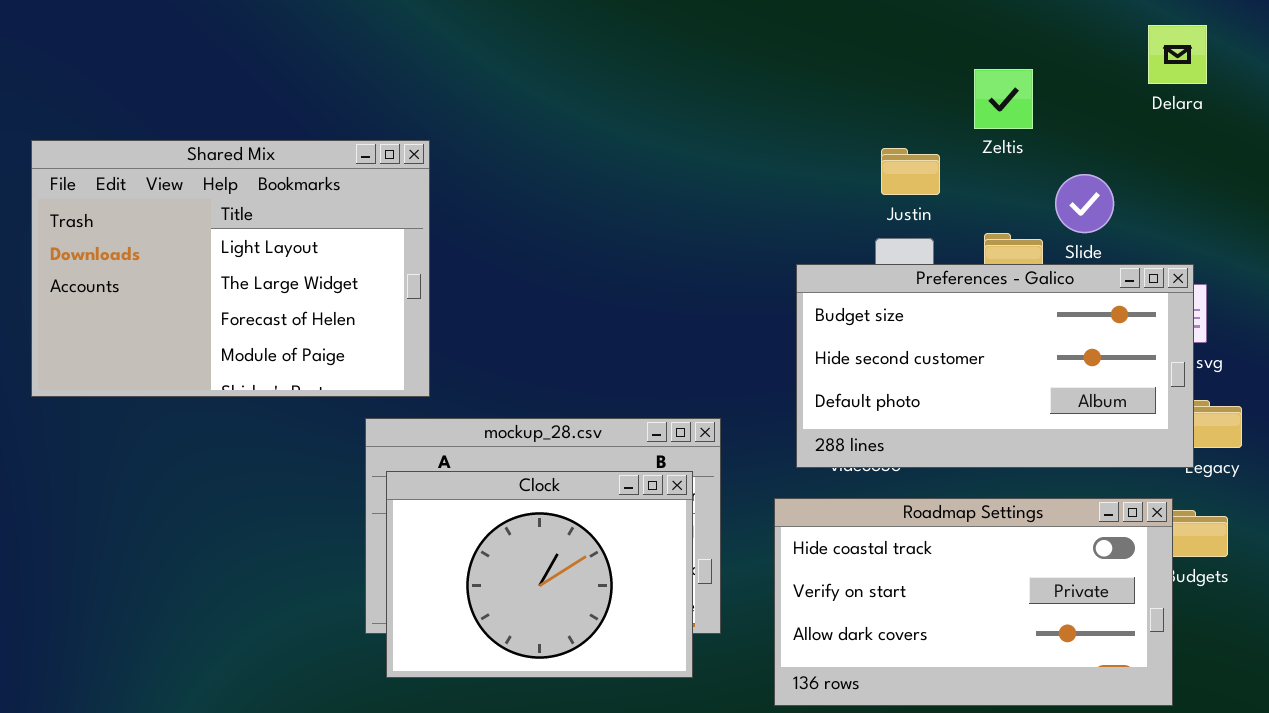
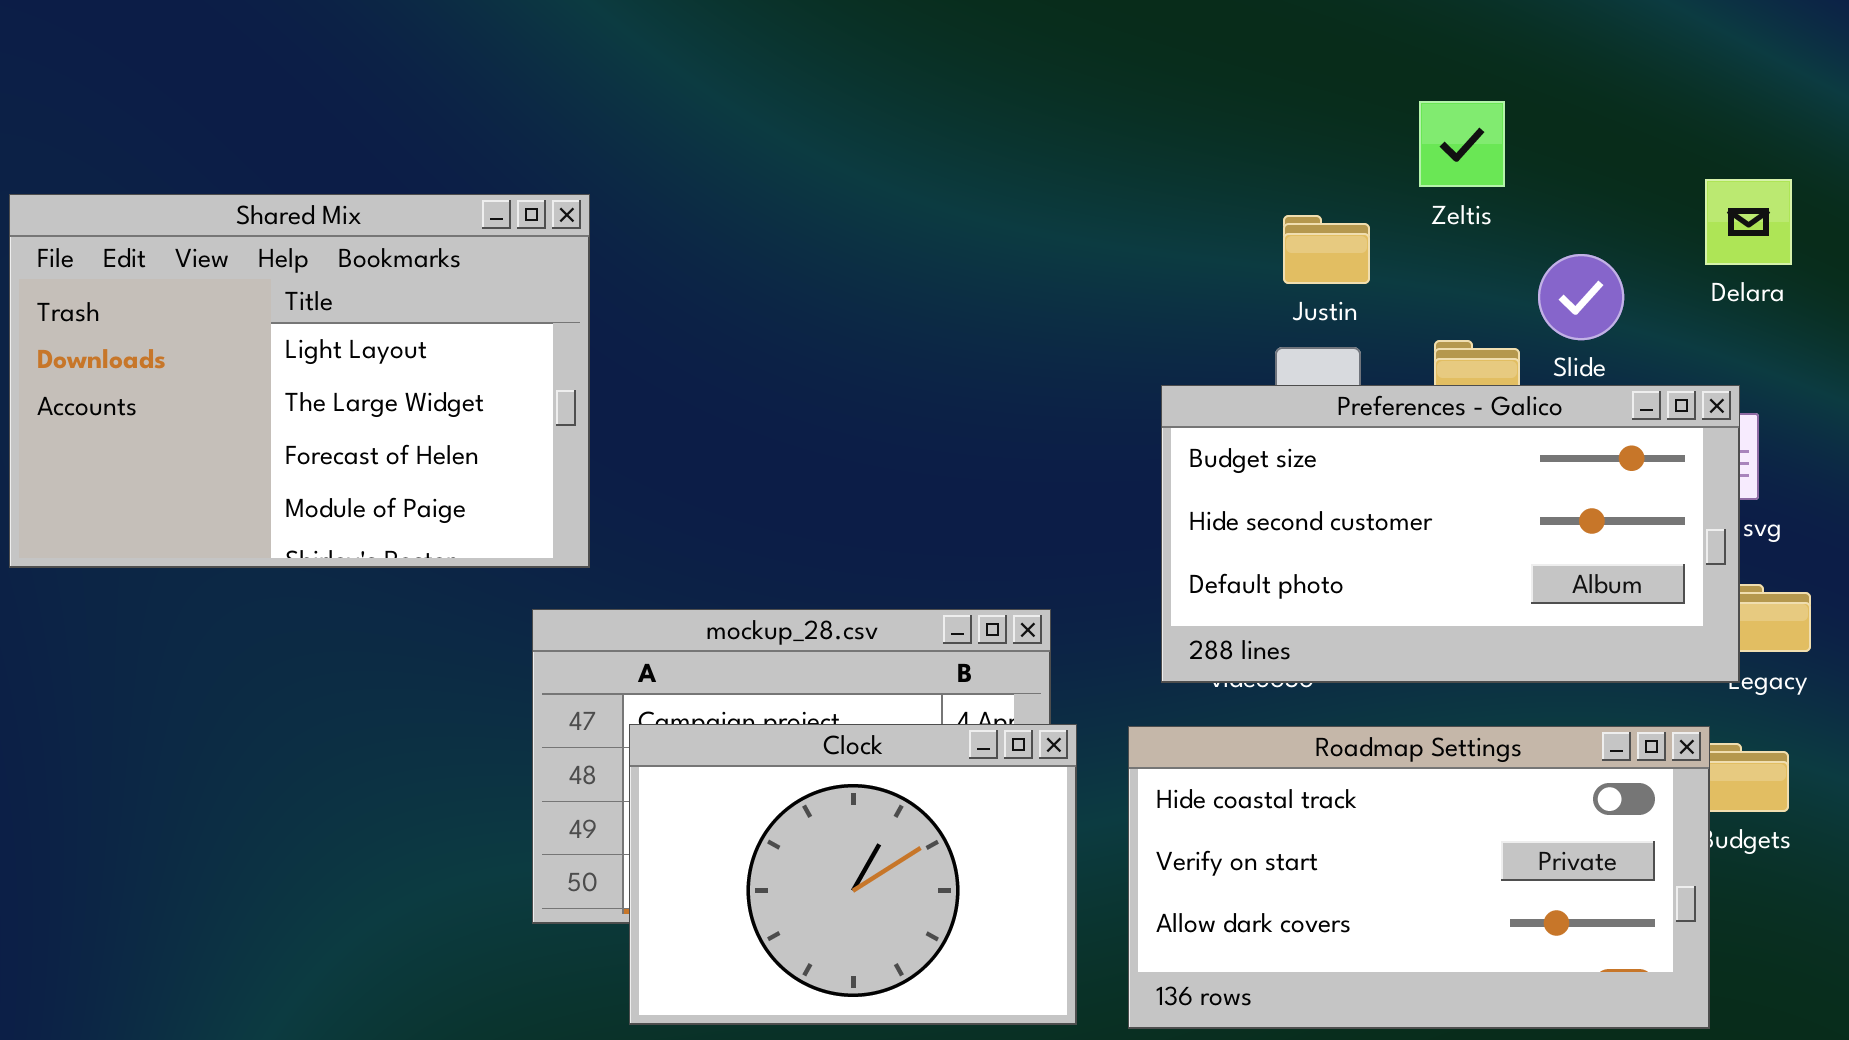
Delara: [1148,25,1207,84] -> [1705,179,1792,265], moved
Shared Mix: [31,140,430,397] -> [9,194,590,568], moved
Clock: [386,471,693,678] -> [629,724,1077,1025], moved

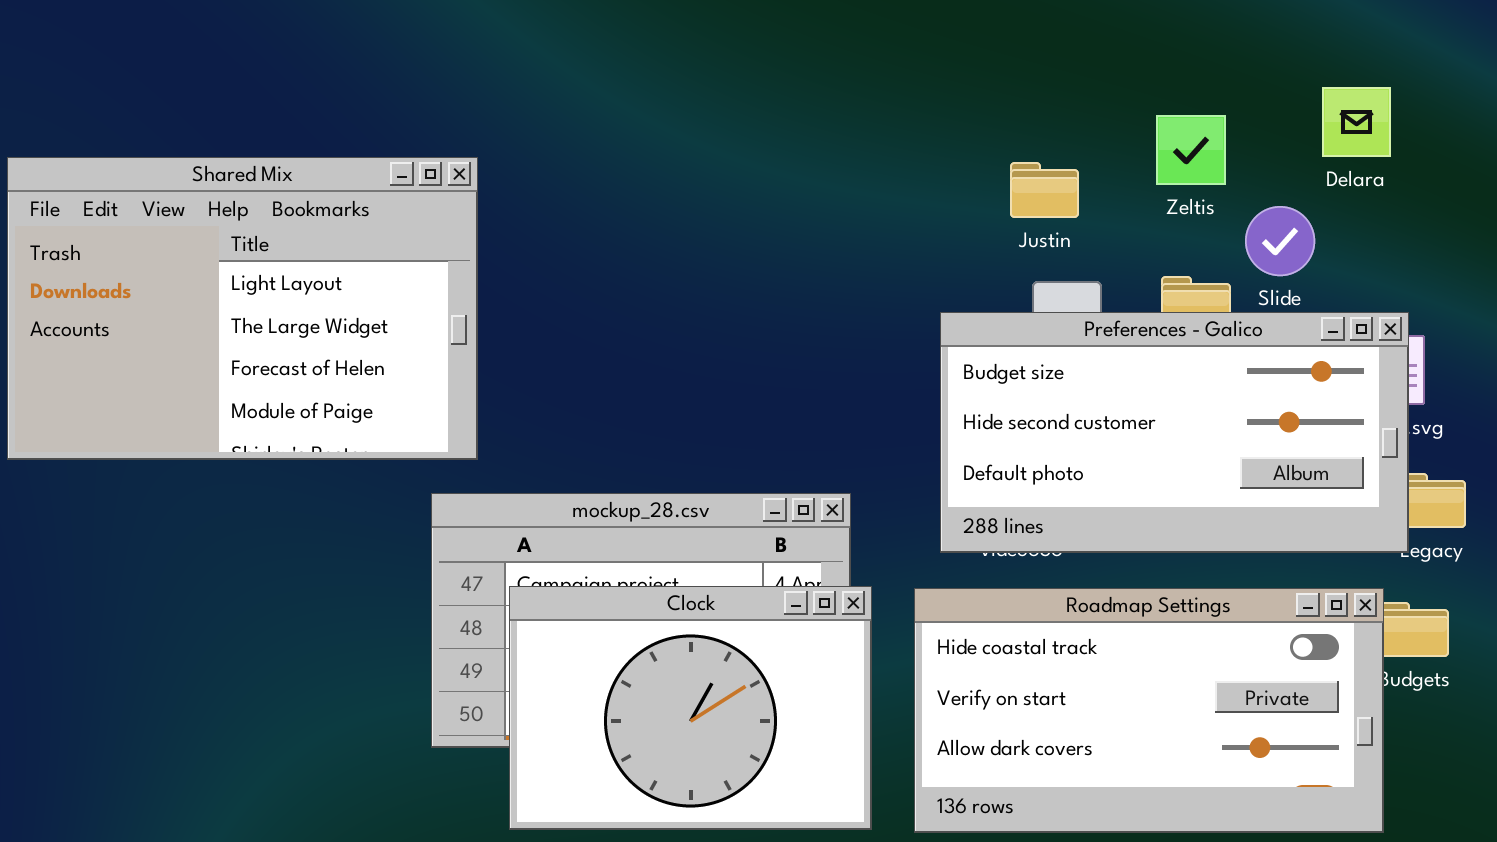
Zeltis: [1419,101,1505,187] -> [1156,115,1226,185], moved
Delara: [1705,179,1792,265] -> [1322,87,1391,157], moved
Justin: [1283,215,1370,284] -> [1010,162,1079,218], moved

